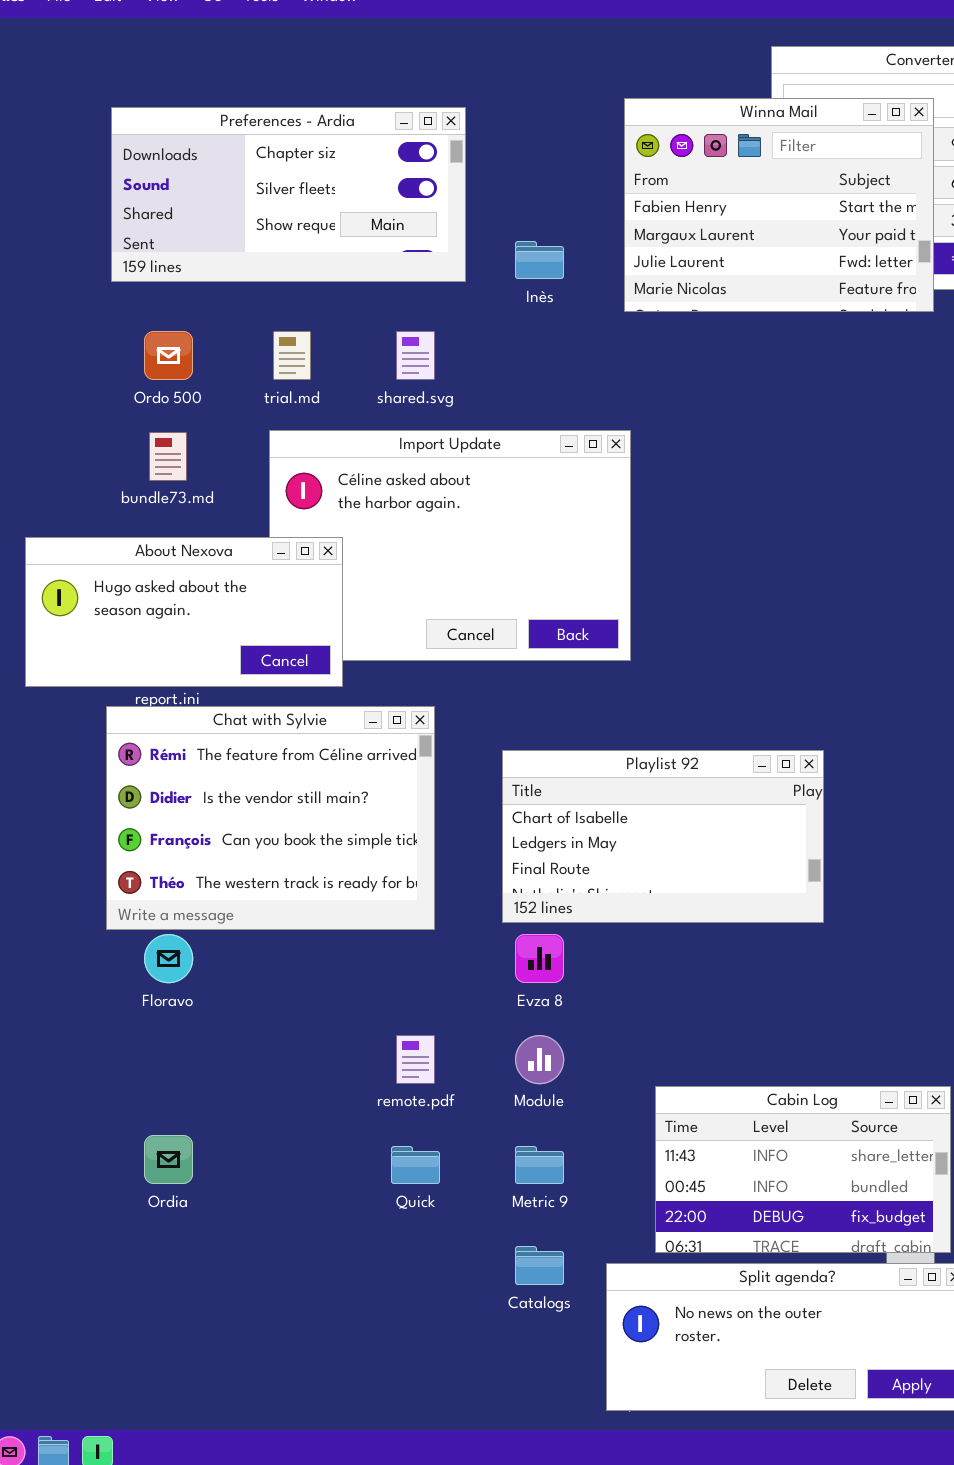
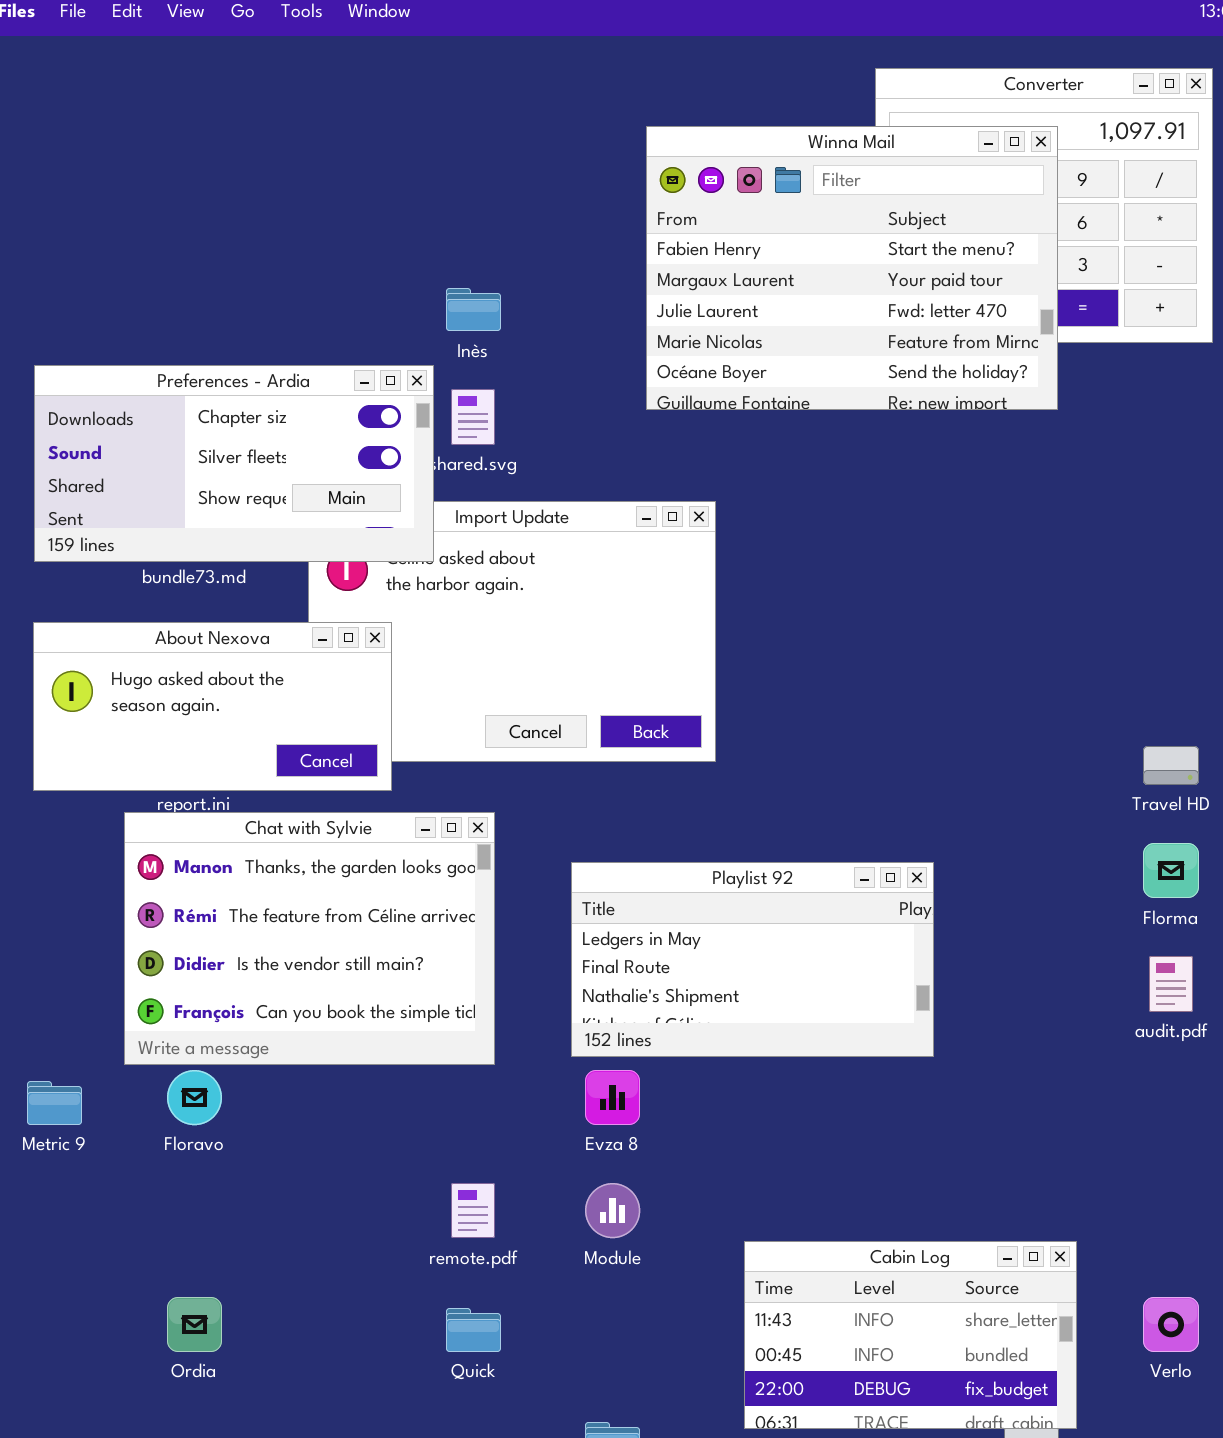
Winna Mail: [624,98,934,312] -> [646,126,1058,410], resized
Preferences - Ardia: [111,107,466,282] -> [34,365,434,562], moved
Inès: [515,241,564,279] -> [446,288,501,331], moved
Chat with Sylvie: [106,706,435,930] -> [124,812,495,1065], scrolled up 1 row
Playlist 92: [502,750,824,923] -> [571,862,934,1057], scrolled down 1 row
Metric 9: [515,1146,564,1184] -> [27,1081,82,1125], moved

